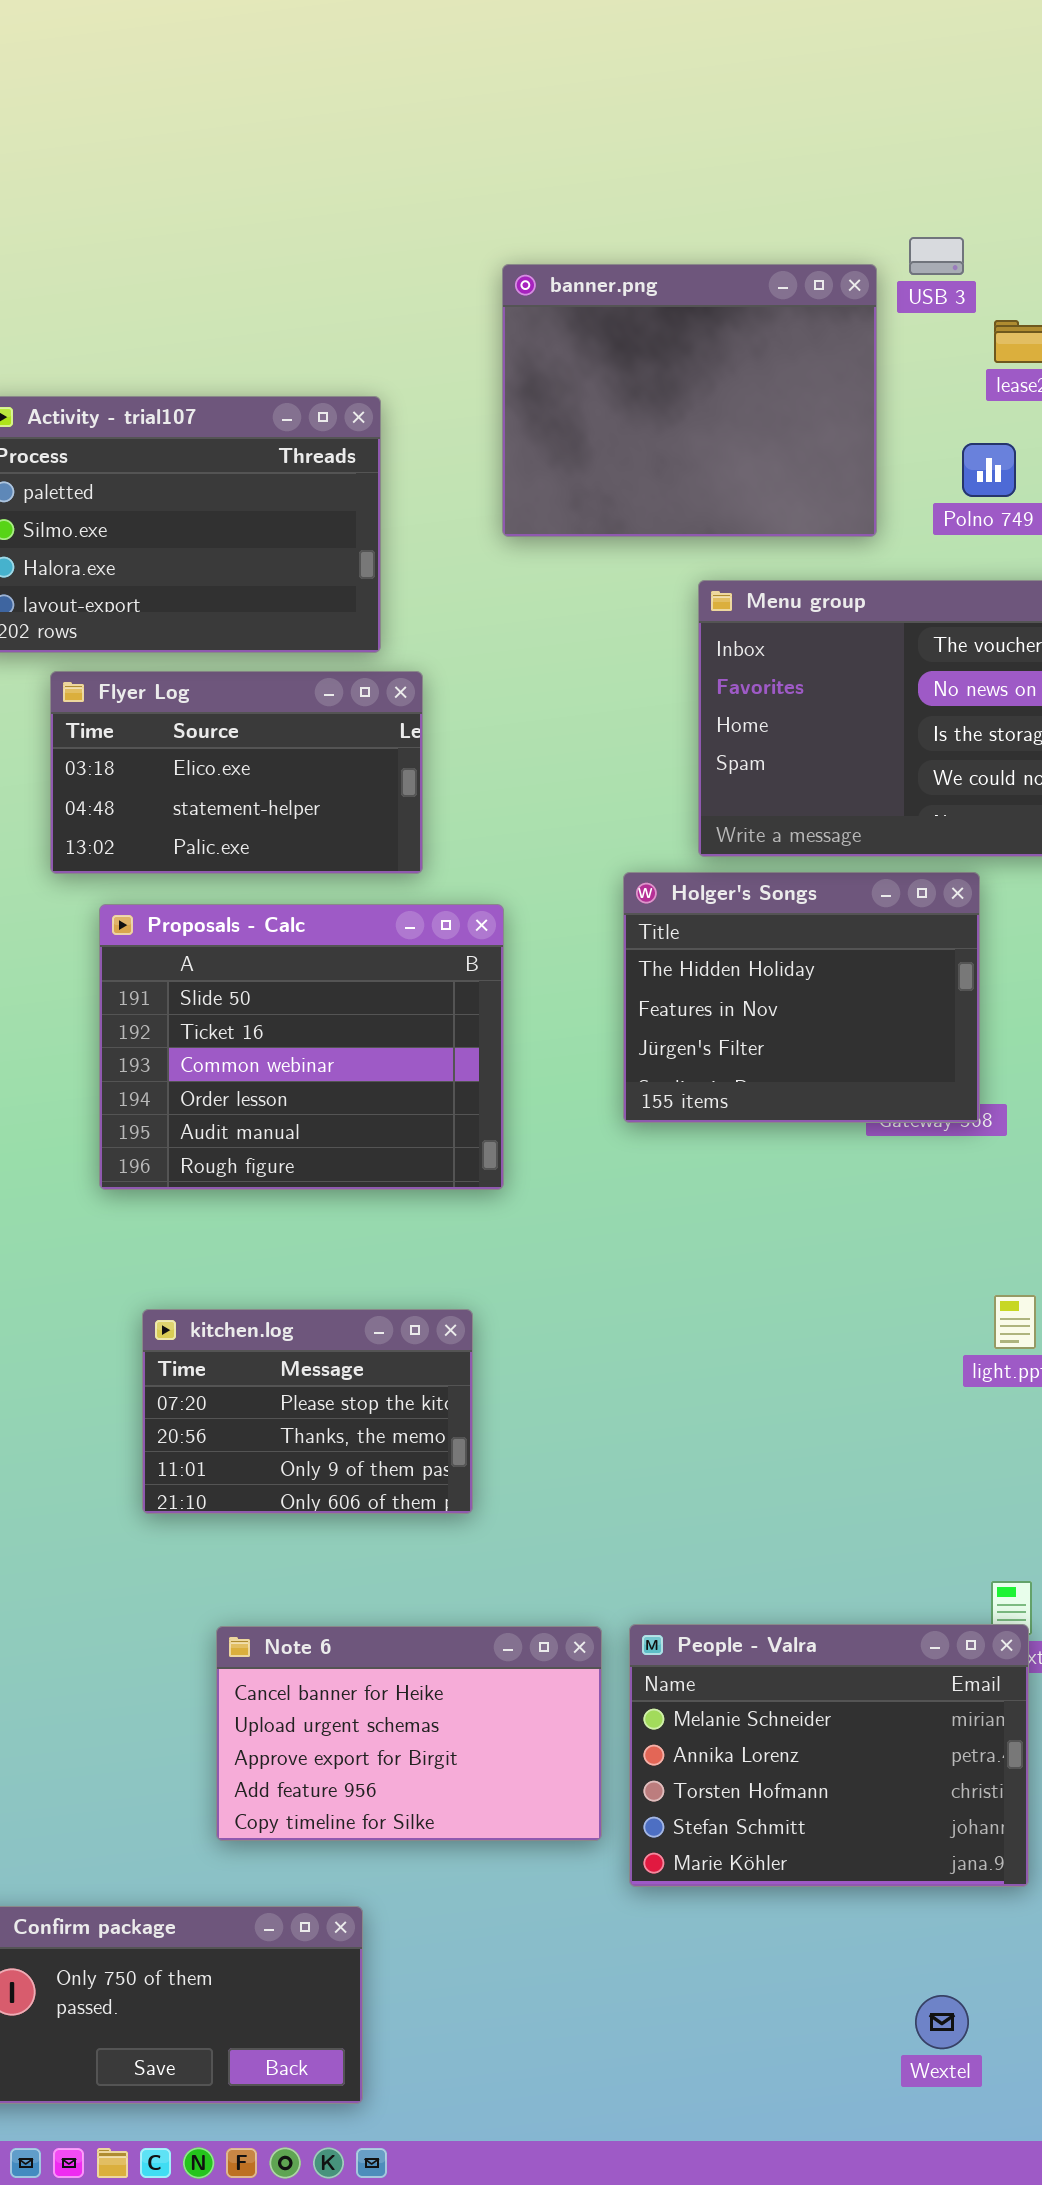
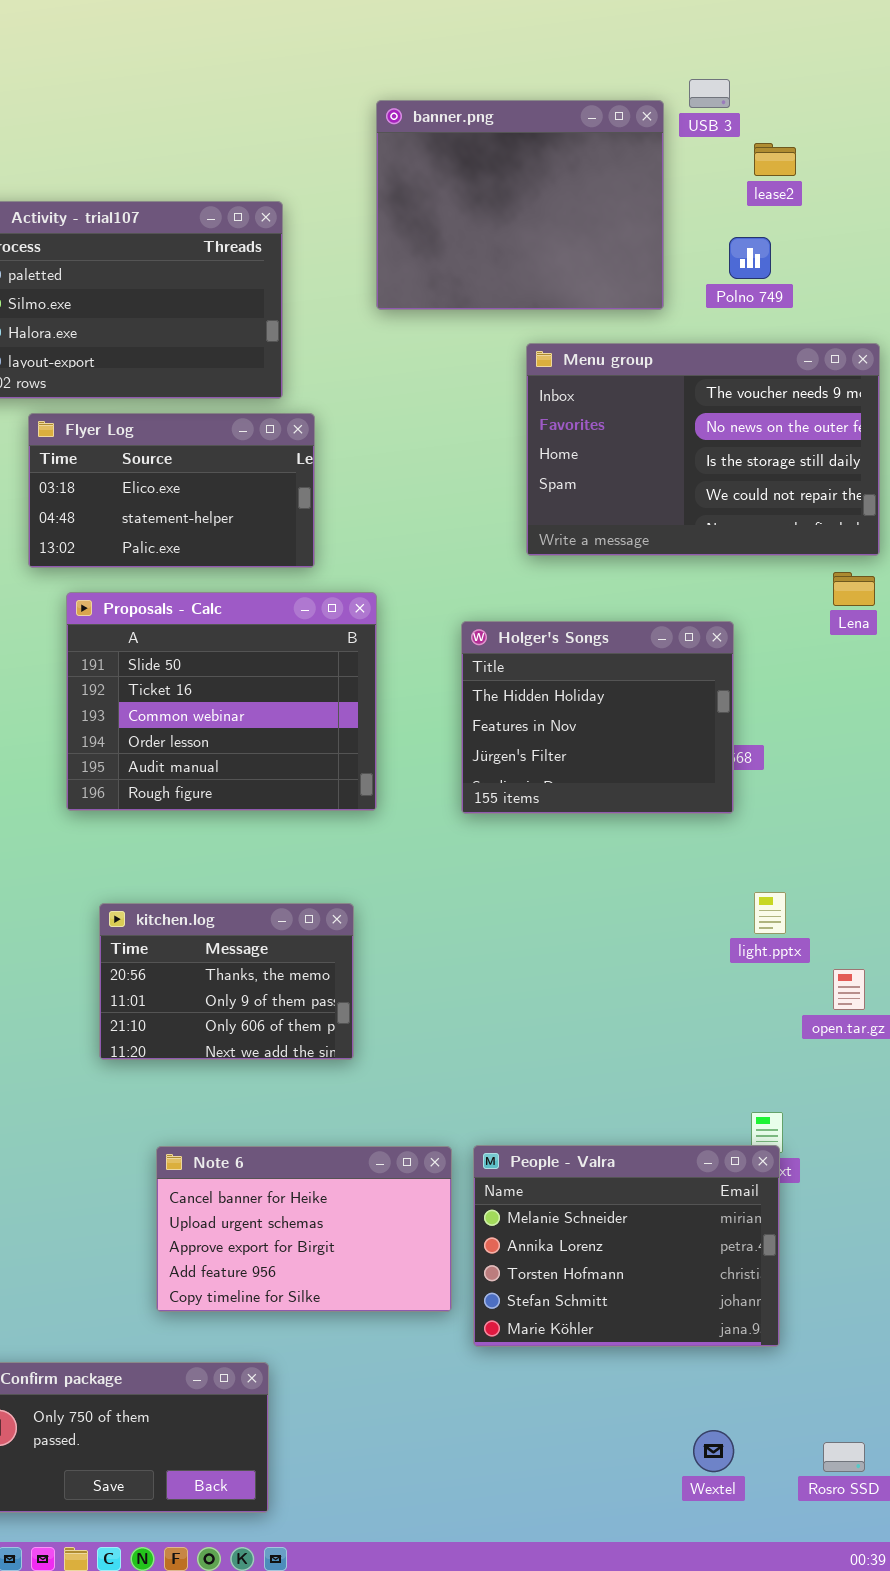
Holger's Songs: [623,872,980,1123] -> [461,621,734,814], moved
kitchen.log: [142,1309,473,1514] -> [99,903,354,1060], scrolled down 1 row

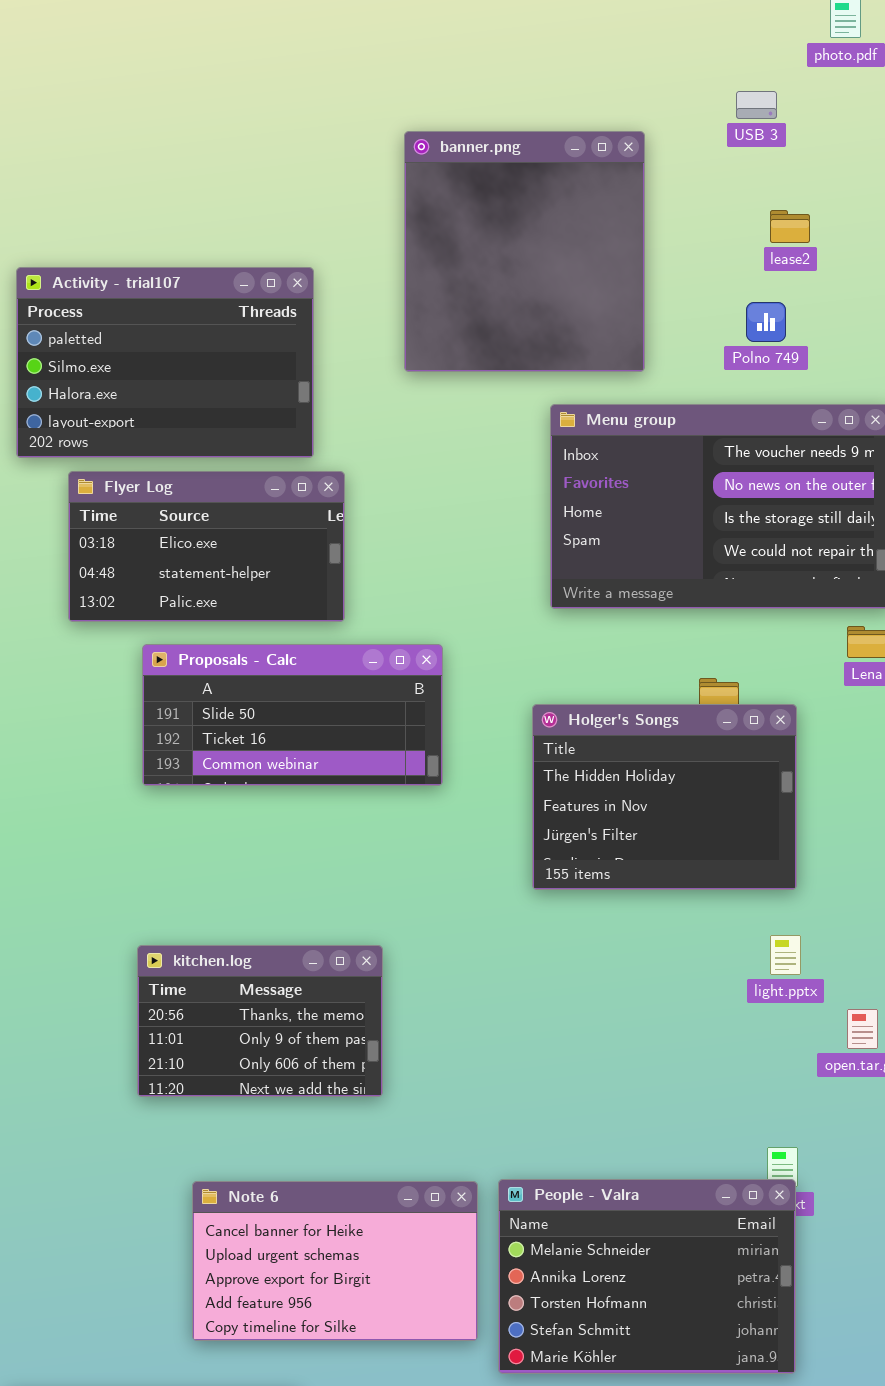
USB 3: [689,79,730,108] -> [736,91,777,119], moved
banner.png: [376,100,664,310] -> [404,131,645,372], resized
Proposals - Calc: [66,592,377,811] -> [142,644,443,786], moved, resized
Holger's Songs: [461,621,734,814] -> [532,704,797,890], moved

